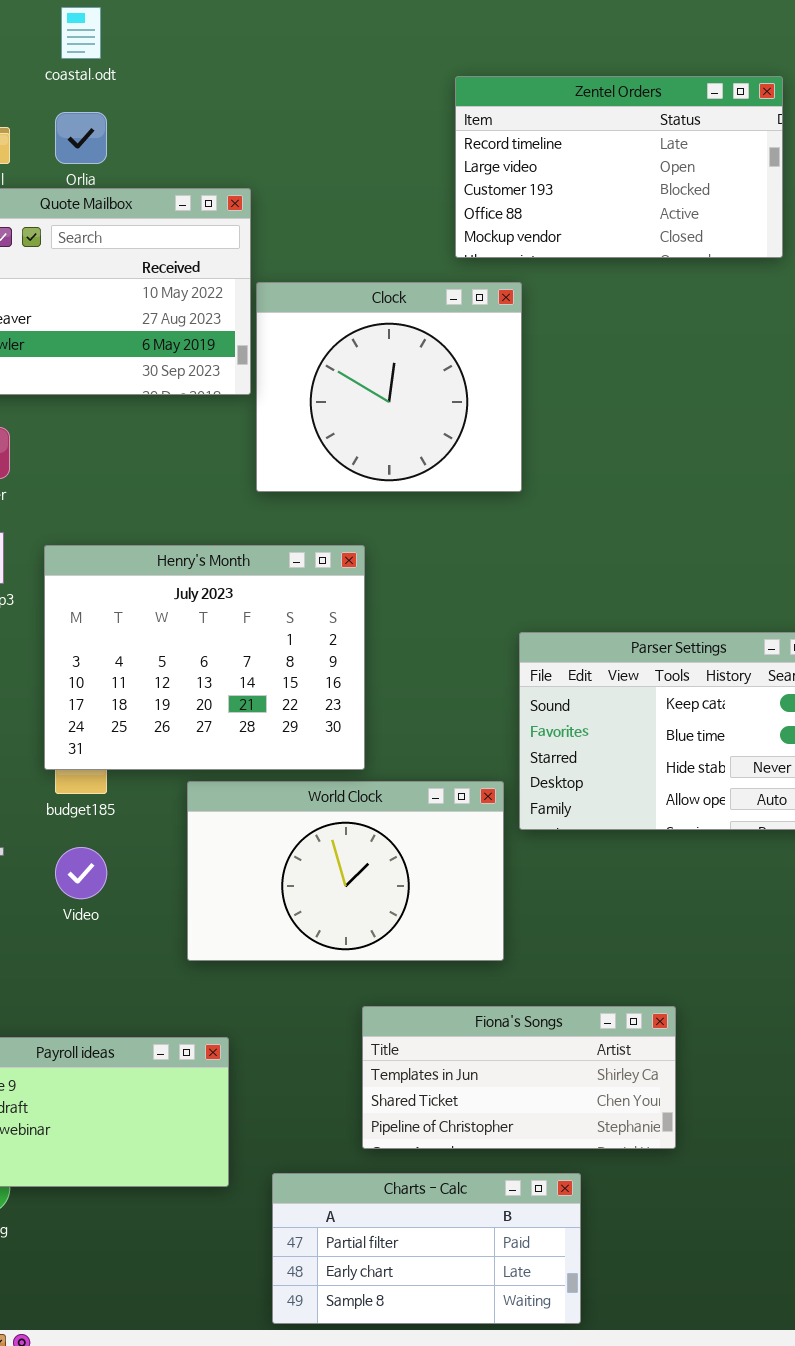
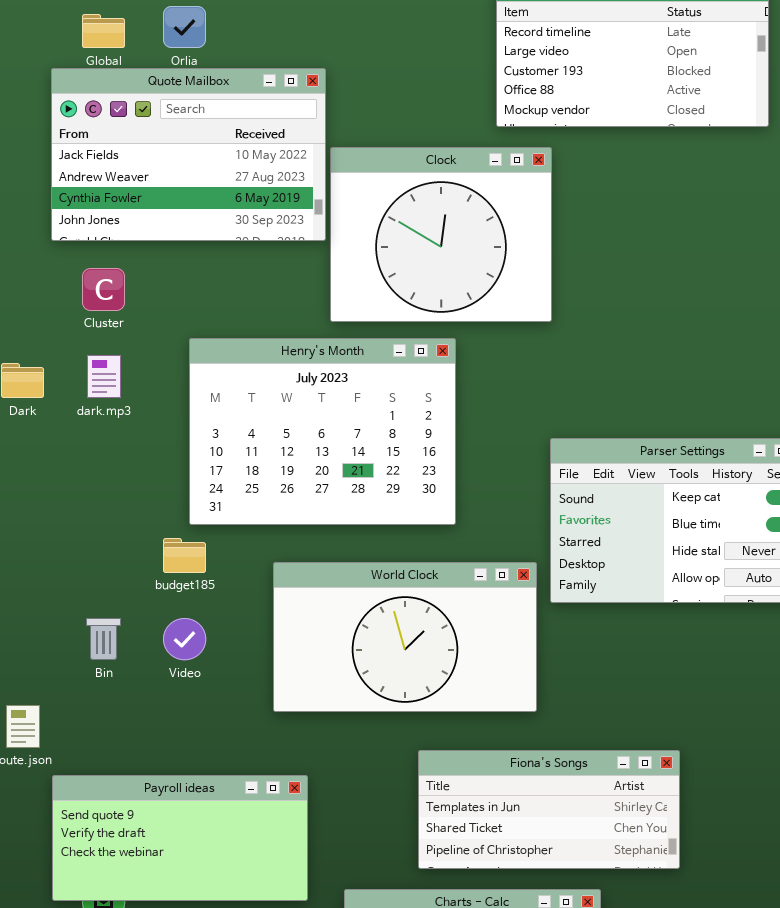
Henry's Month: [44,545,365,770] -> [189,338,456,525], moved

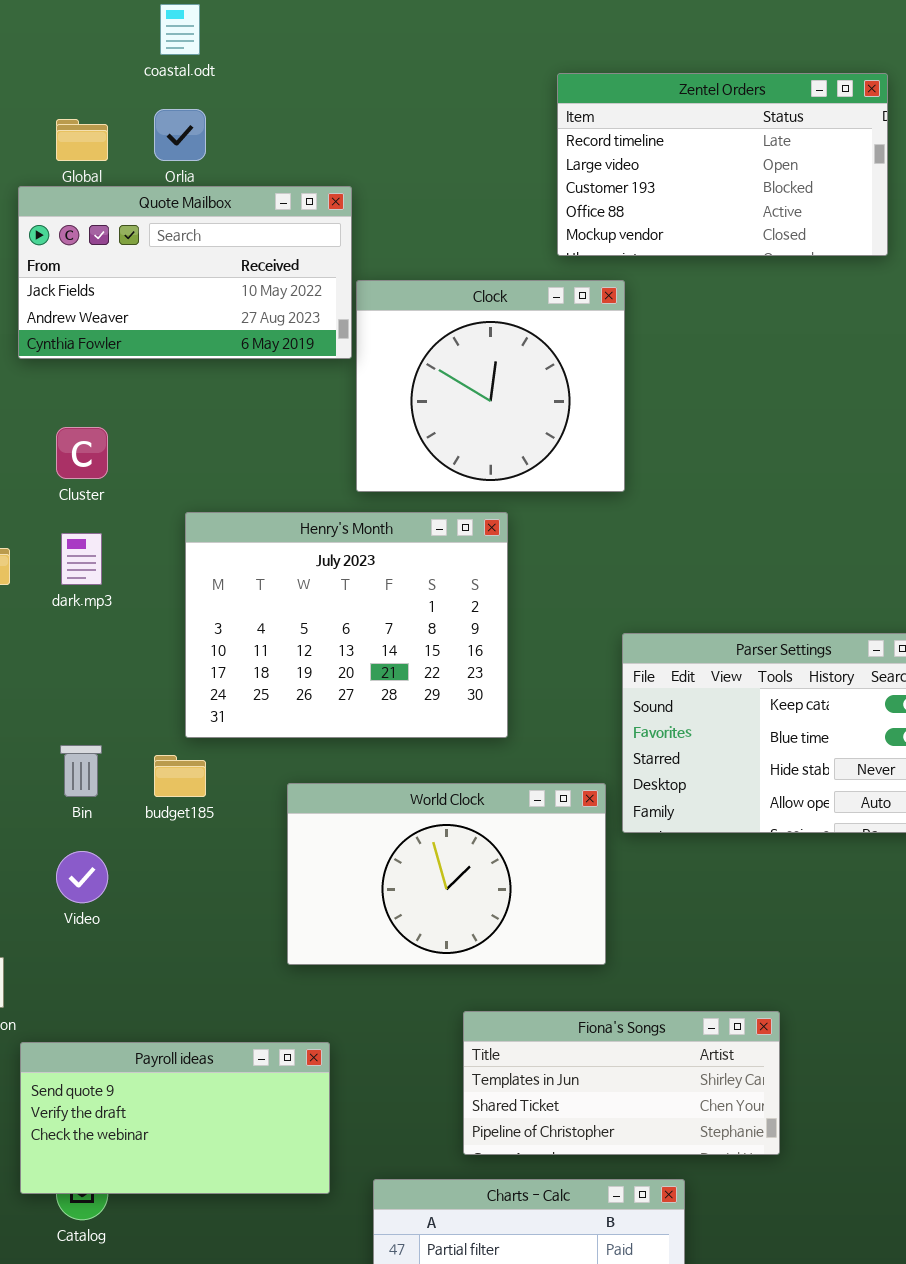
Quote Mailbox: [51,68,326,241] -> [18,186,352,359], resized
Bin: [86,618,121,660] -> [60,745,102,797], moved
Video: [163,618,206,660] -> [56,851,108,903], moved

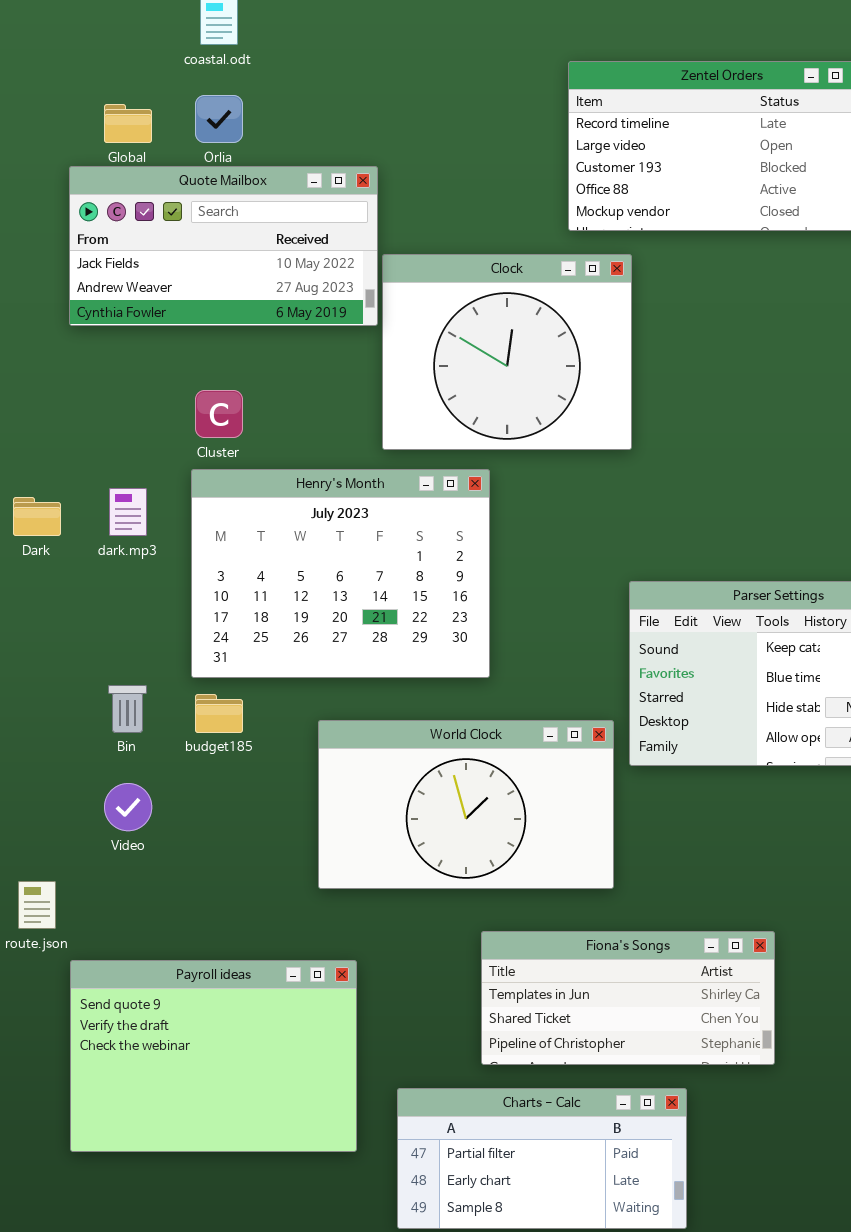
Cluster: [56,427,108,479] -> [195,390,243,438], moved
Henry's Month: [185,512,508,738] -> [191,469,490,678], moved
Payroll ideas: [20,1042,330,1194] -> [70,960,357,1152], resized

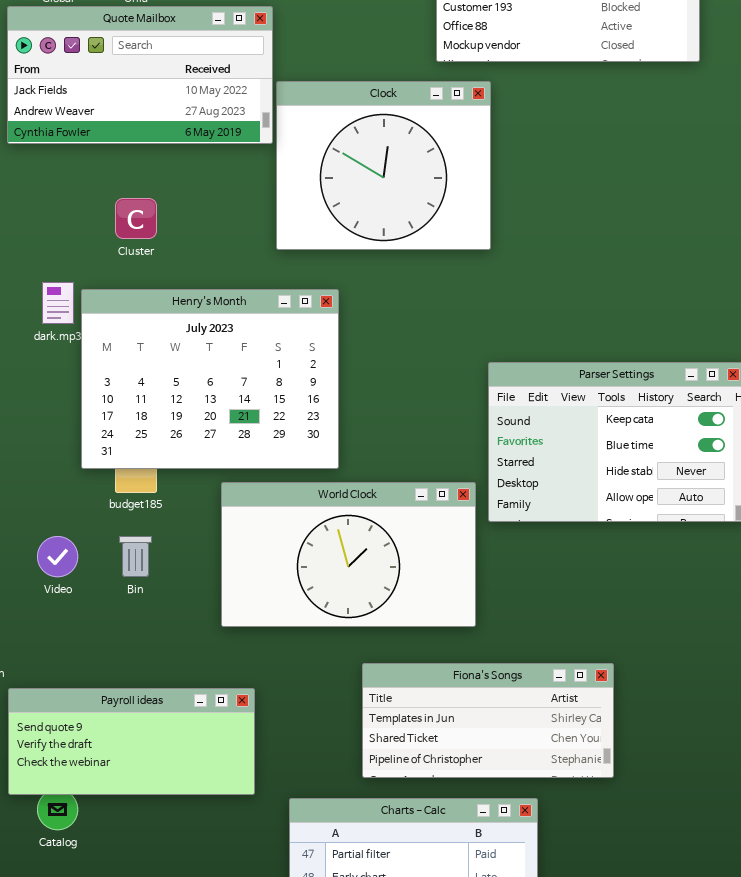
Henry's Month: [191,469,490,678] -> [81,289,339,469], moved
Bin: [108,685,147,733] -> [119,536,152,577], moved
Payroll ideas: [70,960,357,1152] -> [8,688,255,795], resized

